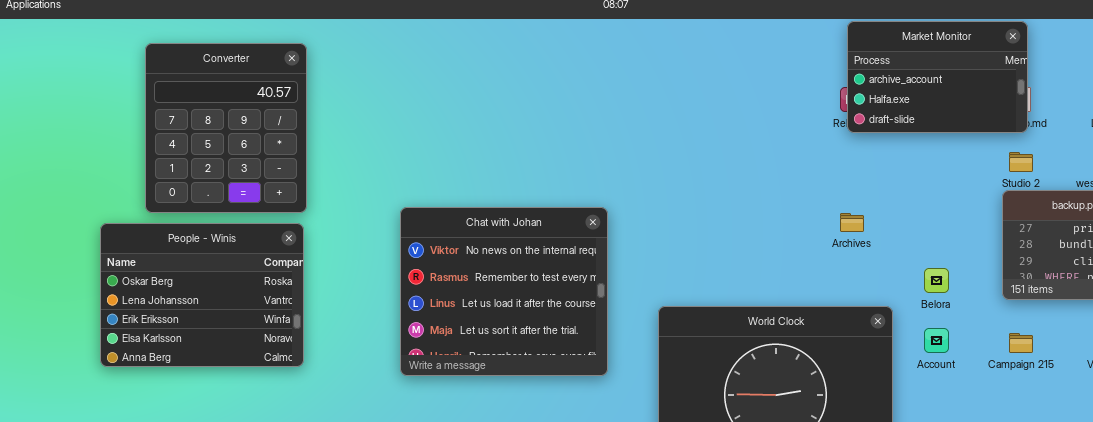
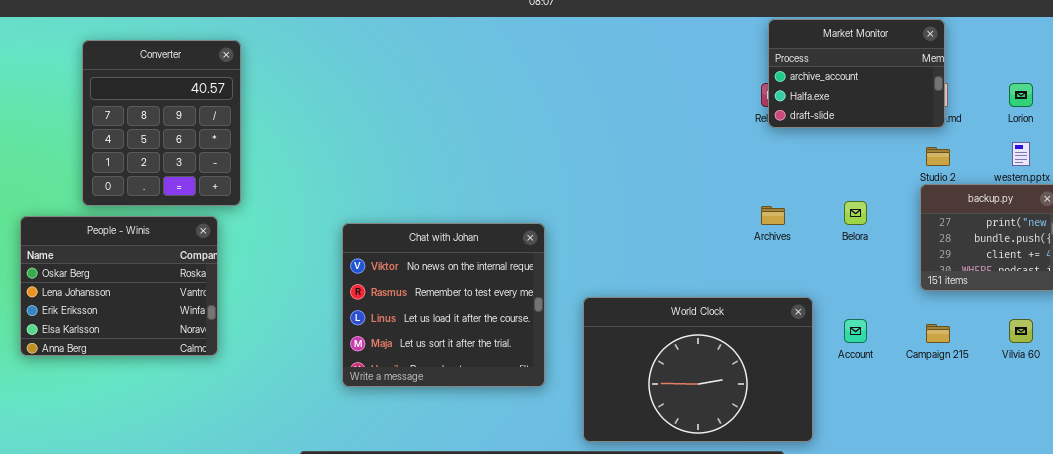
Chat with Johan: [400,207,608,376] -> [342,223,545,387], moved
People - Winis: [100,223,304,367] -> [20,216,218,356], moved
Belora: [924,268,949,293] -> [844,201,867,225], moved

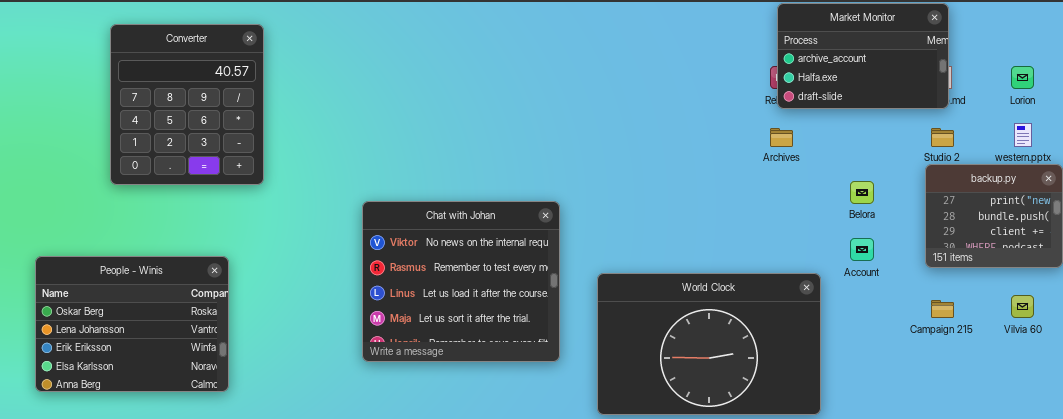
Archives: [761,206,785,225] -> [770,128,793,147], moved
People - Winis: [20,216,218,356] -> [35,256,229,392], moved
Account: [844,319,867,343] -> [850,238,874,261], moved

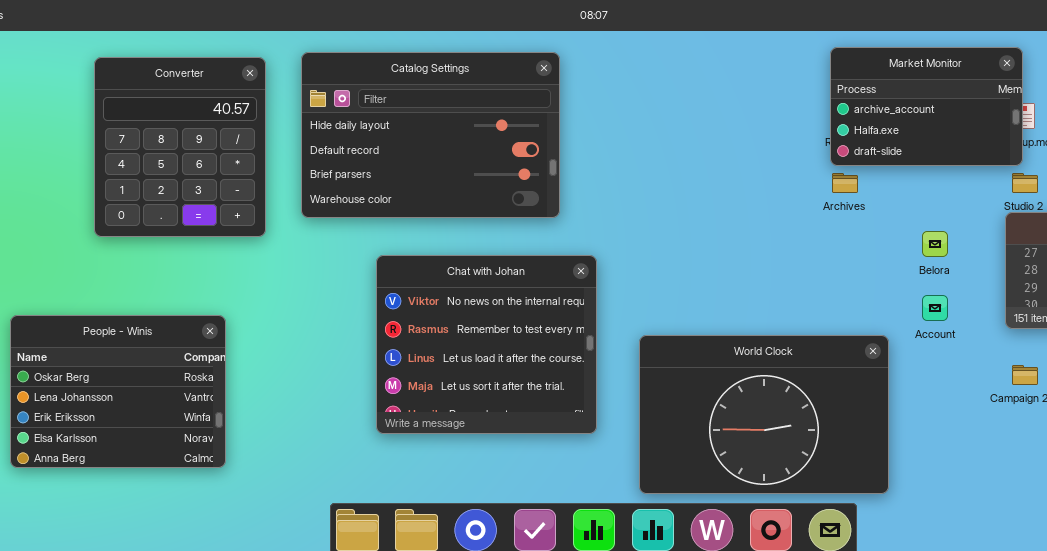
Market Monitor: [777,3,949,109] -> [830,47,1023,166], moved
Catalog Settings: none -> [301,52,560,218], opened

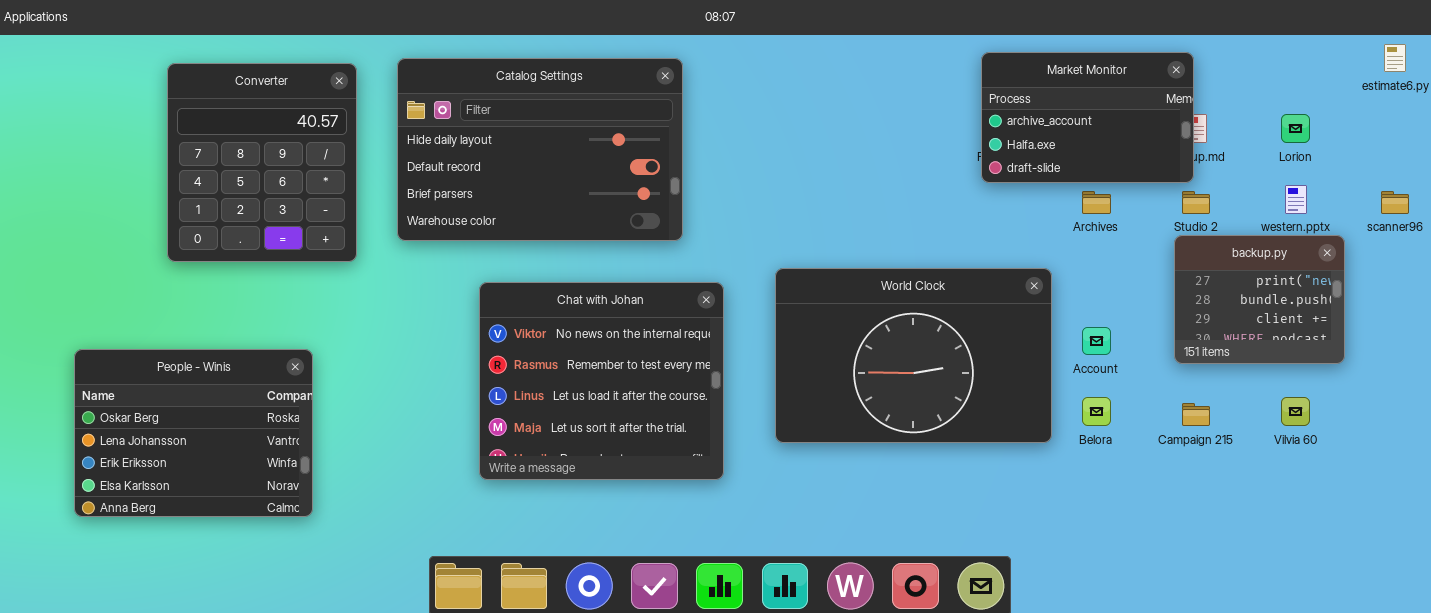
Archives: [832,173,858,193] -> [1082,191,1111,214], moved
Belora: [922,231,948,257] -> [1082,397,1111,426], moved
World Clock: [639,335,889,494] -> [775,268,1052,443], moved

